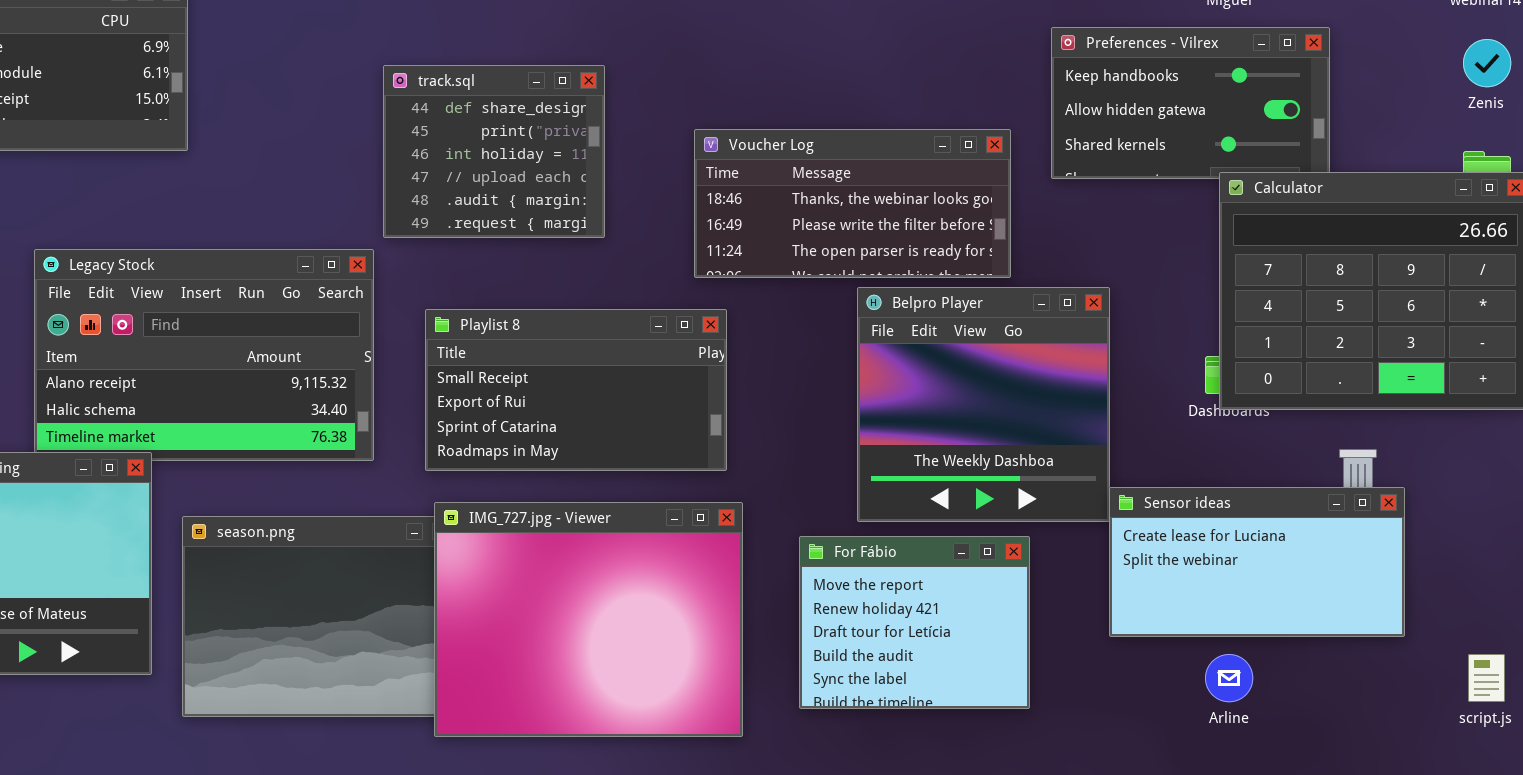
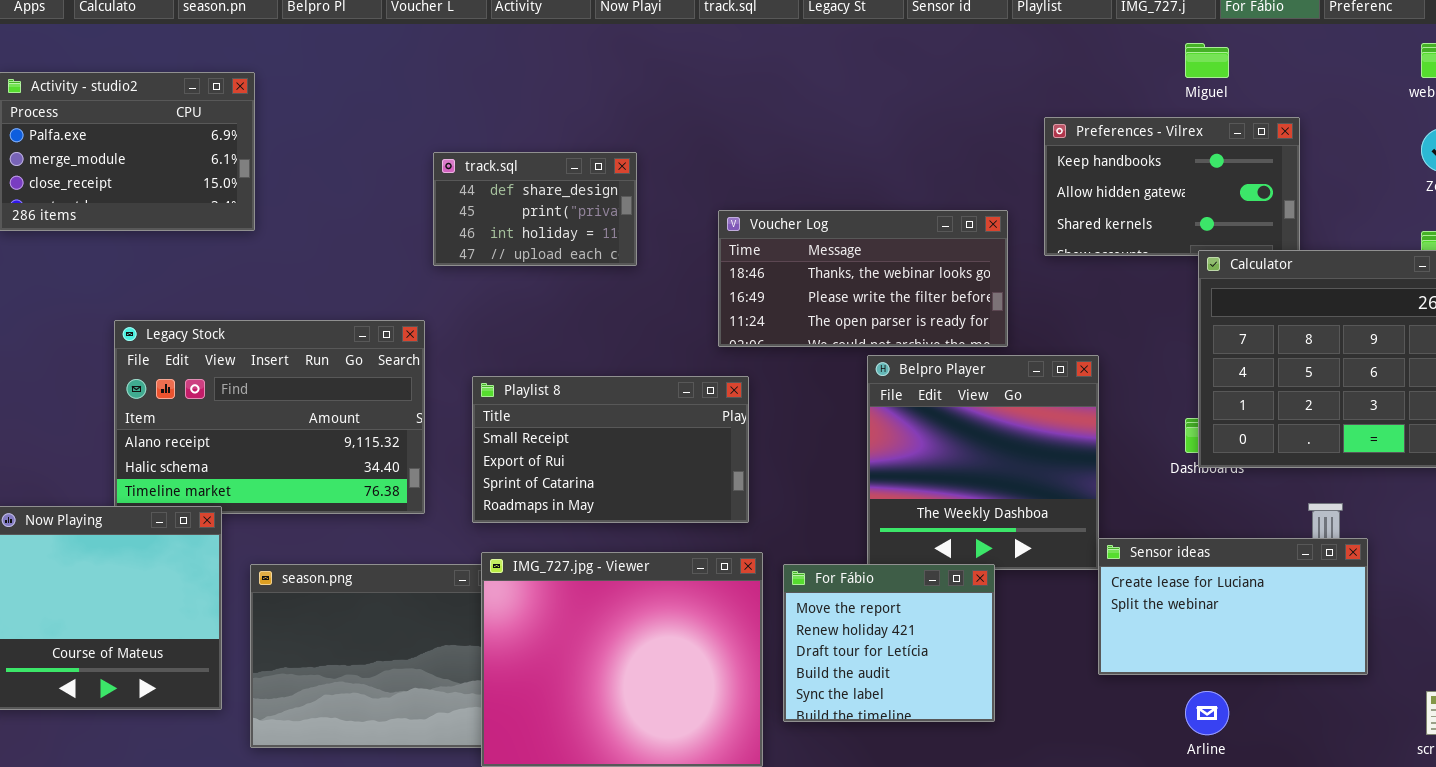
track.sql: [383,65,605,238] -> [433,152,637,266], resized
For Fábio: [799,536,1030,709] -> [783,564,995,722], moved

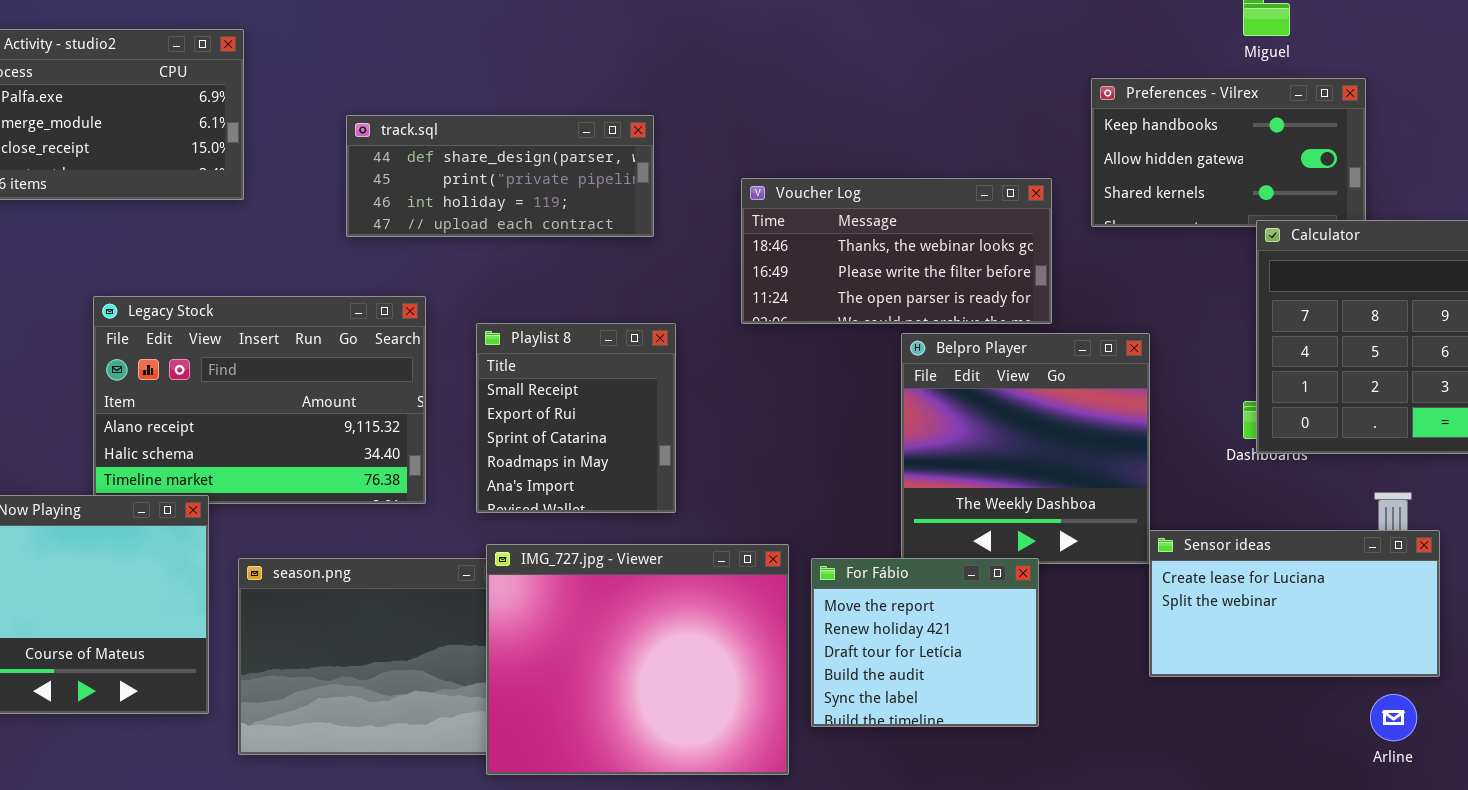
track.sql: [433,152,637,266] -> [346,115,654,237], resized
Playlist 8: [472,376,749,523] -> [476,323,676,513], resized
Arline: [1185,691,1229,735] -> [1370,694,1417,741], moved

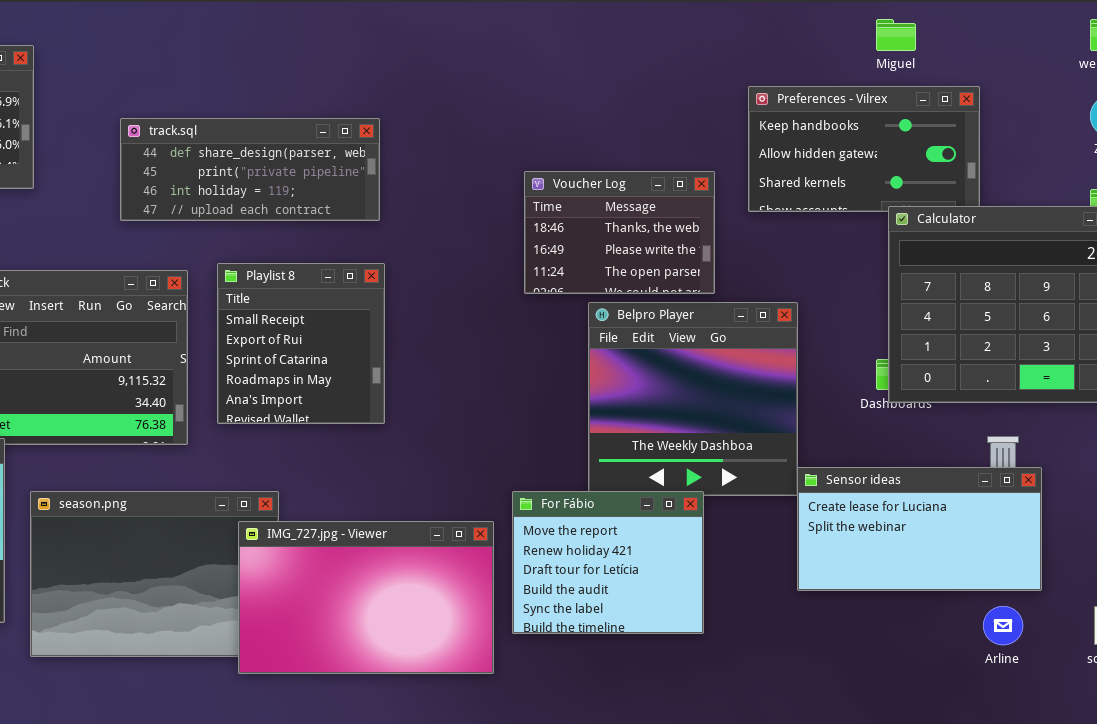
Voucher Log: [741,178,1052,324] -> [524,171,715,294], resized
Playlist 8: [476,323,676,513] -> [217,263,385,424], moved
IMG_727.jpg - Viewer: [486,544,789,775] -> [238,521,494,674], resized

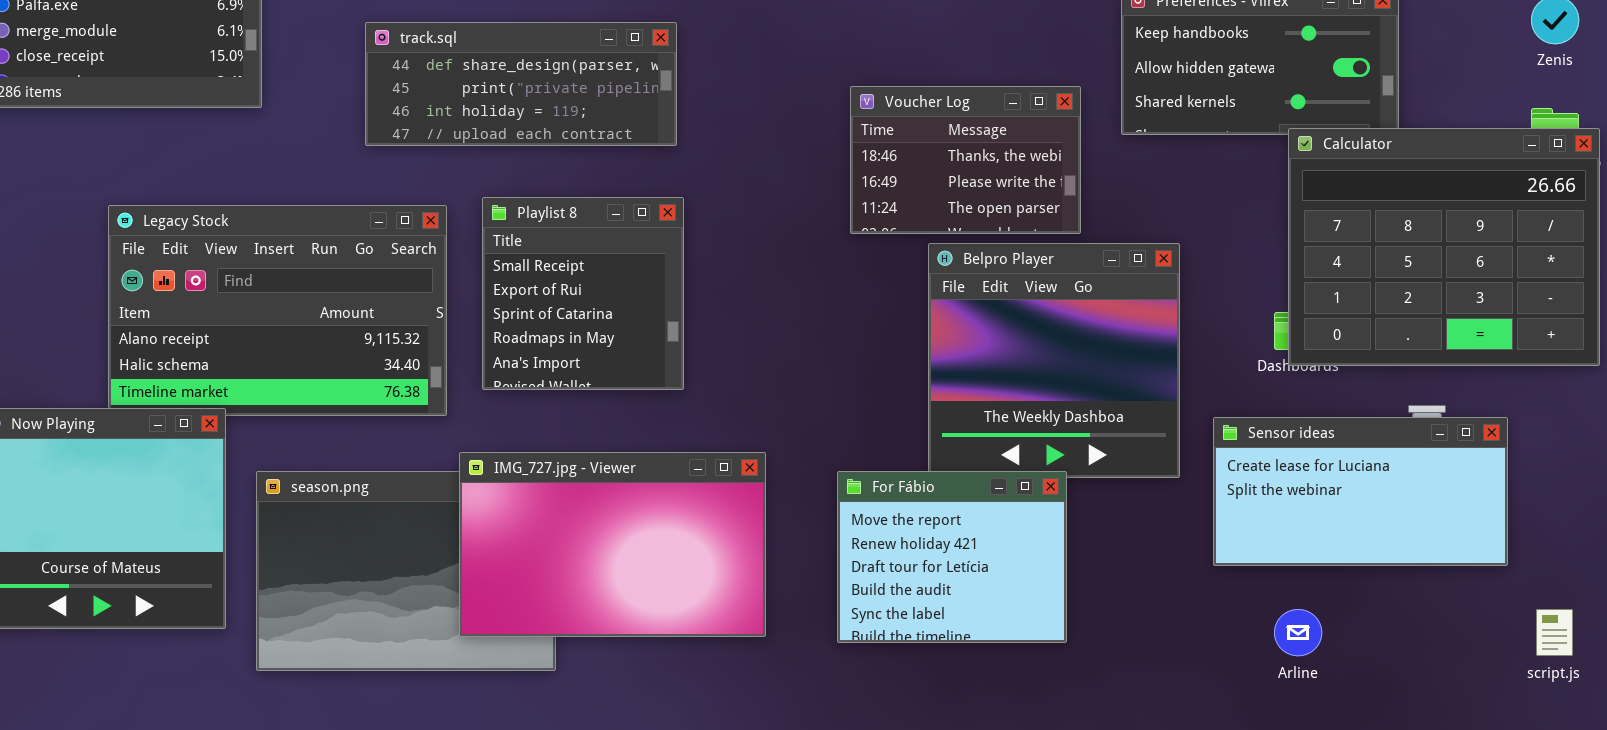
Sensor ideas: [797,467,1042,591] -> [1213,417,1508,566], moved
IMG_727.jpg - Viewer: [238,521,494,674] -> [459,452,766,637], moved
Arline: [983,606,1023,645] -> [1274,609,1322,656], moved

